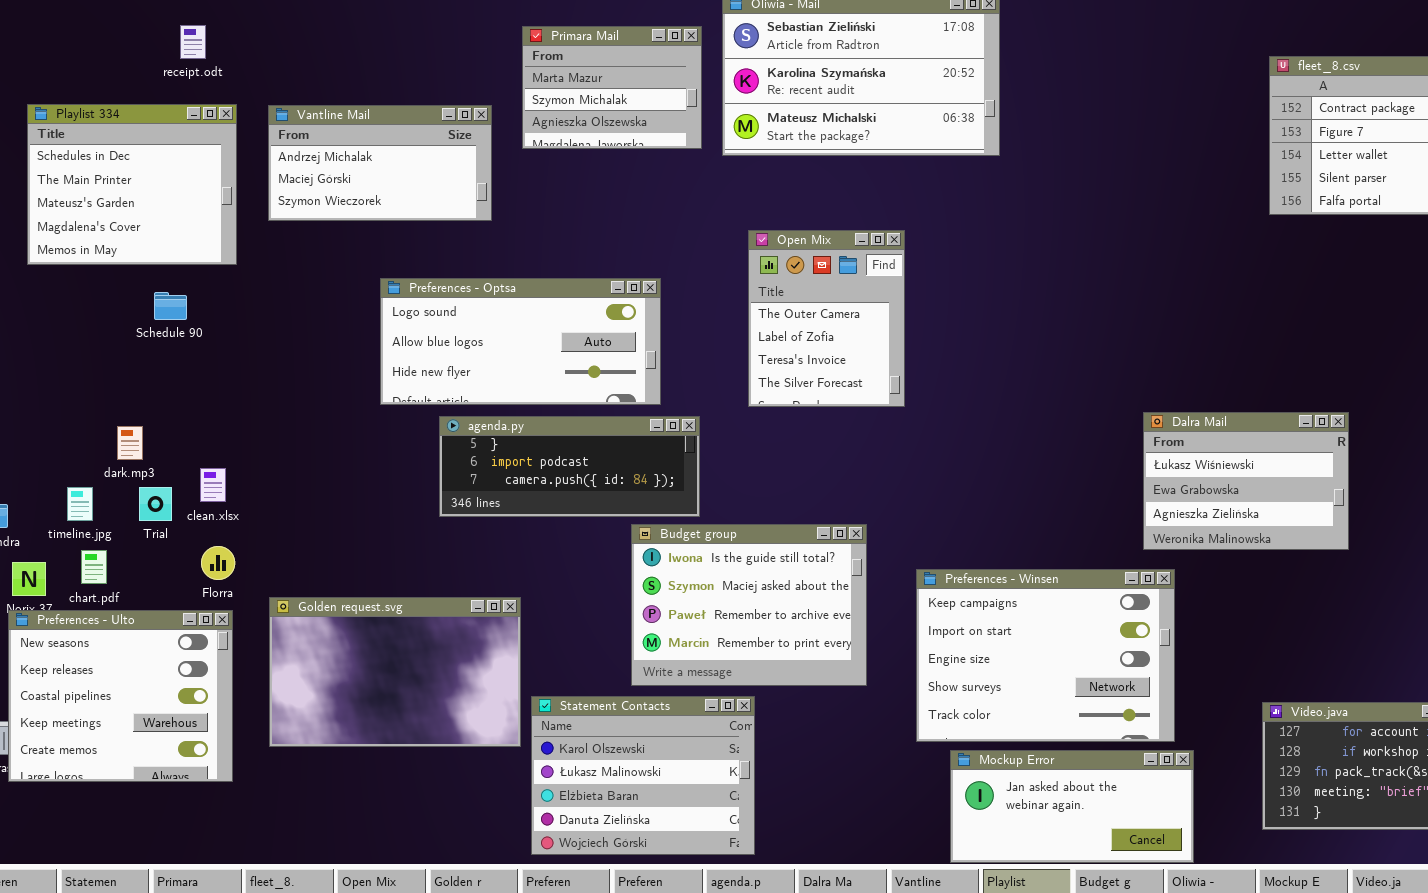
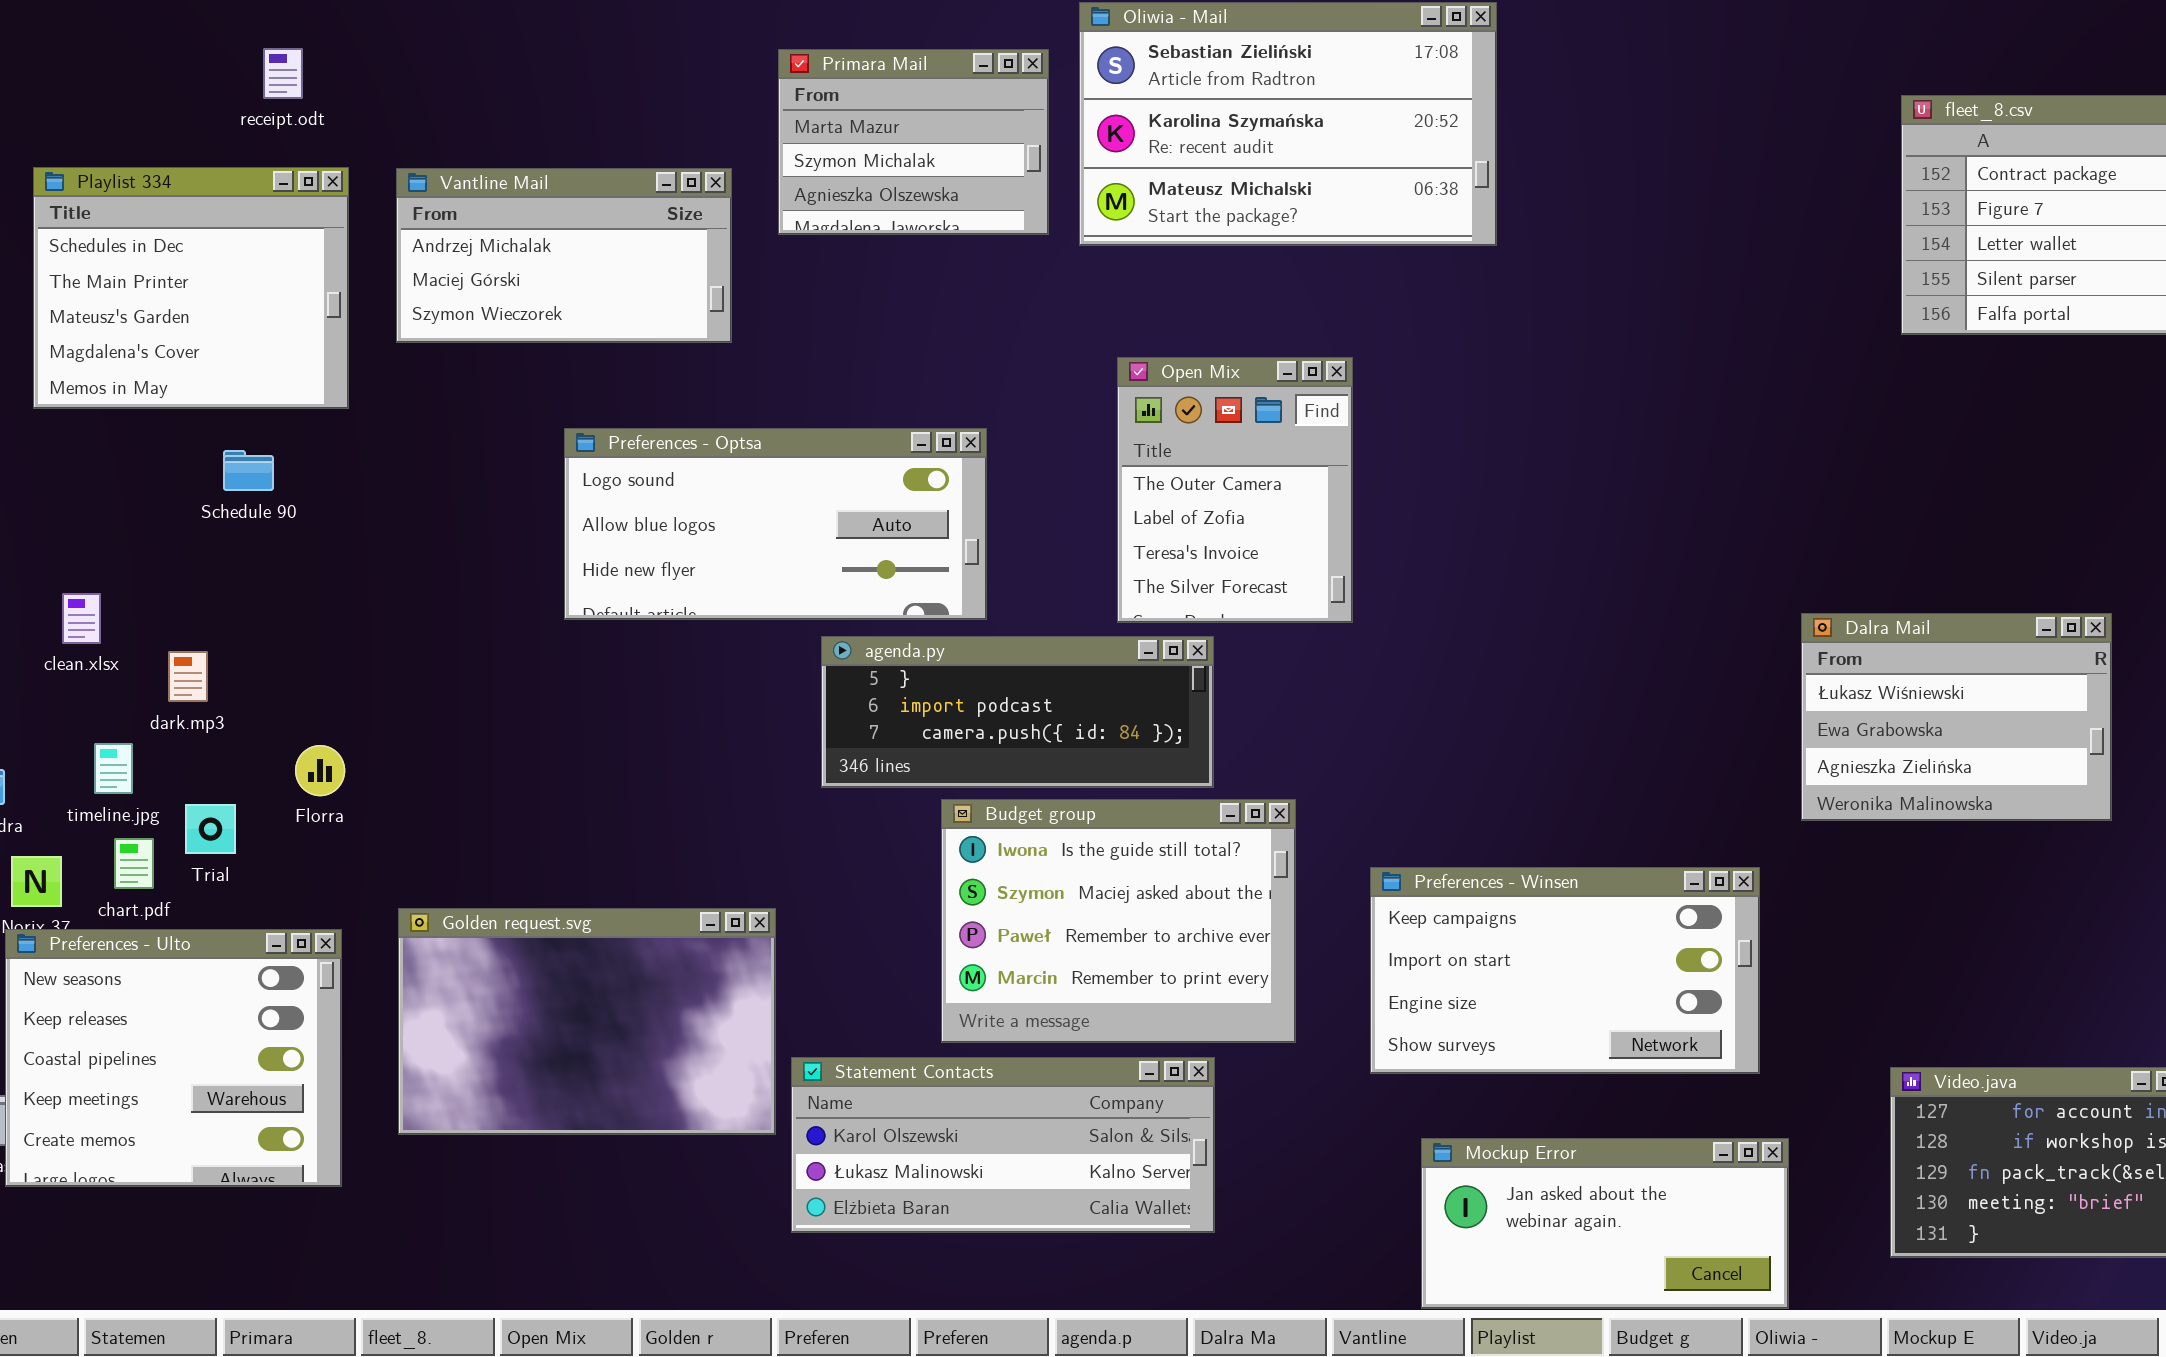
Dalra Mail: [1143,412,1349,550] -> [1801,613,2112,821], moved
agenda.py: [439,416,700,517] -> [821,636,1214,788], moved
clean.xlsx: [200,468,226,502] -> [62,593,101,644], moved
Trial: [139,487,172,521] -> [185,804,236,854], moved
Florra: [201,546,235,580] -> [295,745,345,796], moved
Preferences - Winsen: [916,569,1175,742] -> [1370,867,1760,1074], resized
Statement Contacts: [531,696,755,855] -> [791,1057,1215,1233], resized

